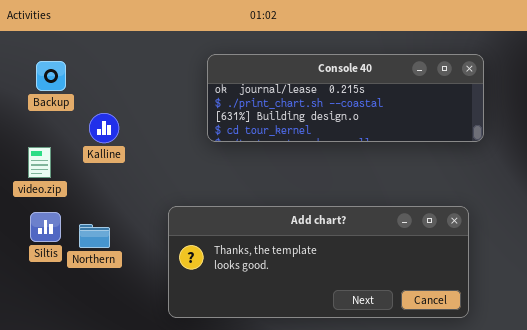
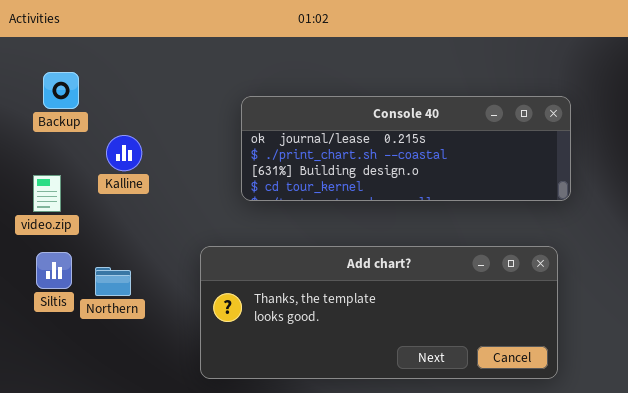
Console 40: [207,54,484,142] -> [241,96,571,201], moved

